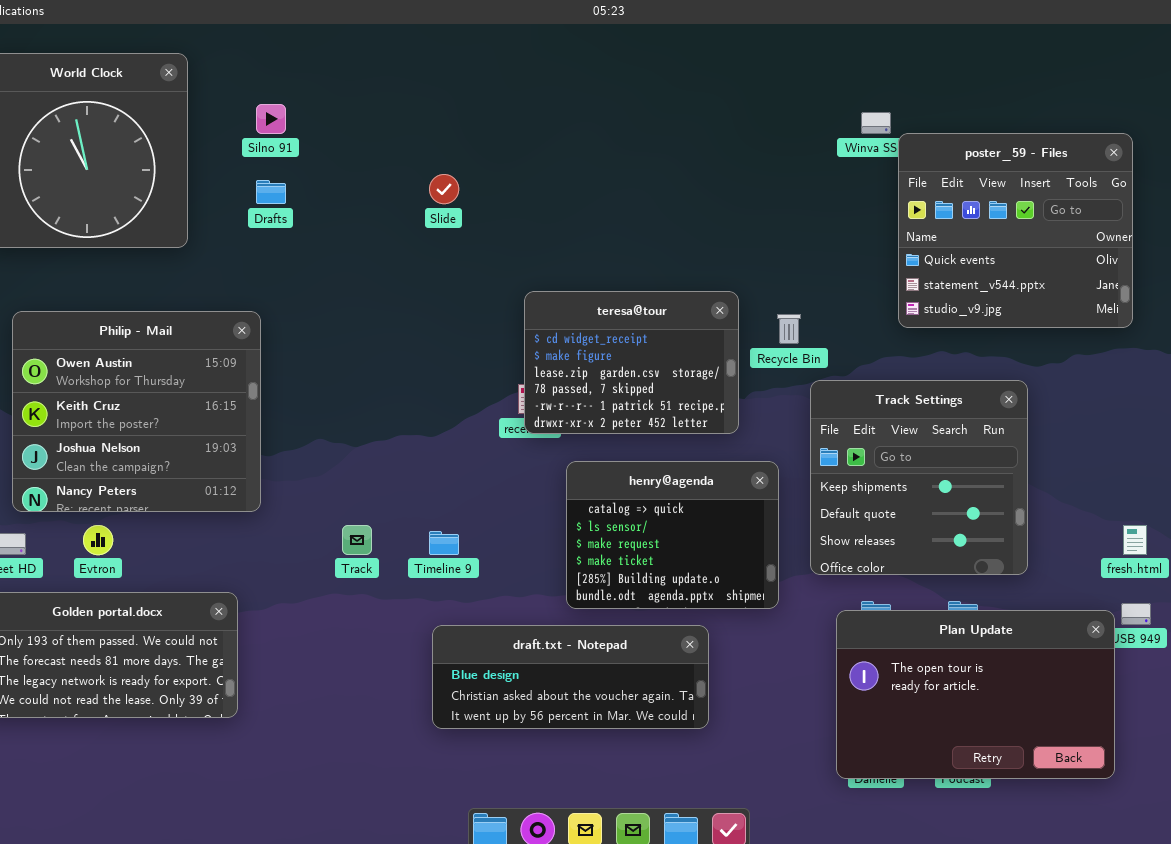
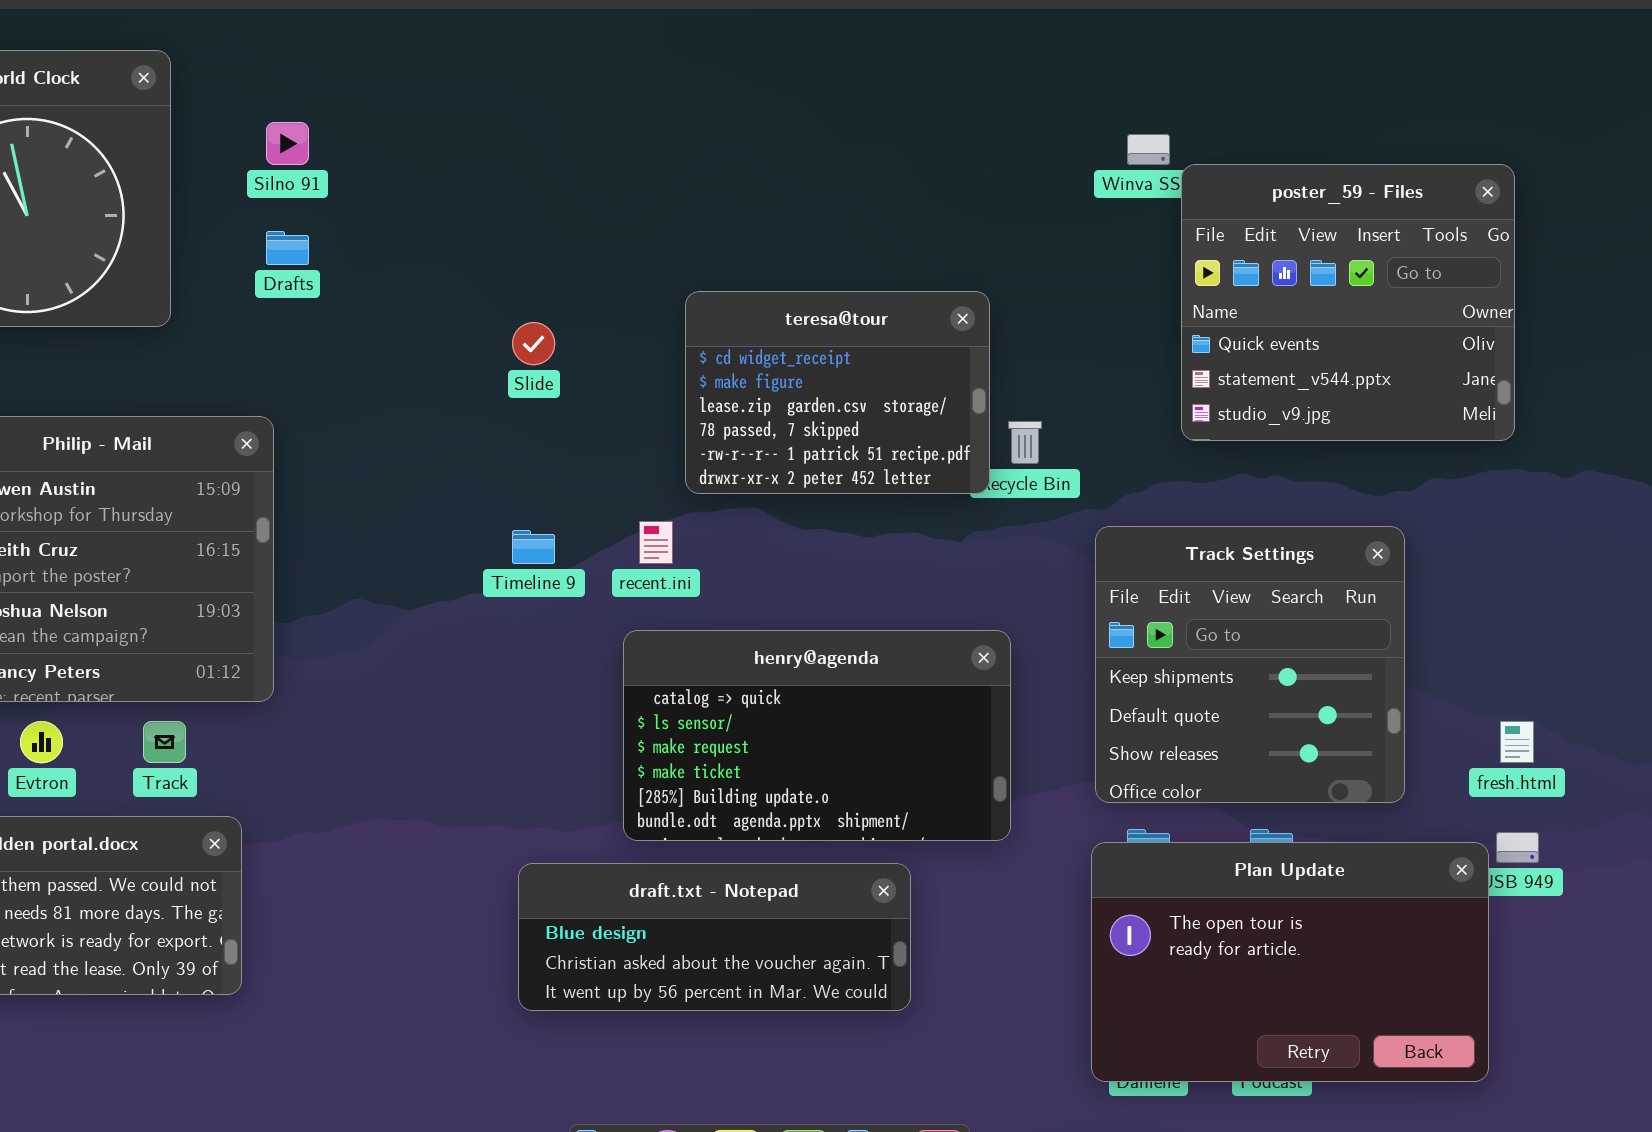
Slide: [429,174,459,204] -> [512,322,555,365], moved
teresa@tour: [524,291,739,434] -> [685,291,990,494], moved
Track Settings: [810,380,1028,575] -> [1095,526,1405,803], moved
henry@agenda: [566,461,779,609] -> [623,630,1011,841], resized
Track: [342,525,372,555] -> [143,721,186,763], moved
Timeline 9: [429,531,459,555] -> [512,530,555,564], moved

